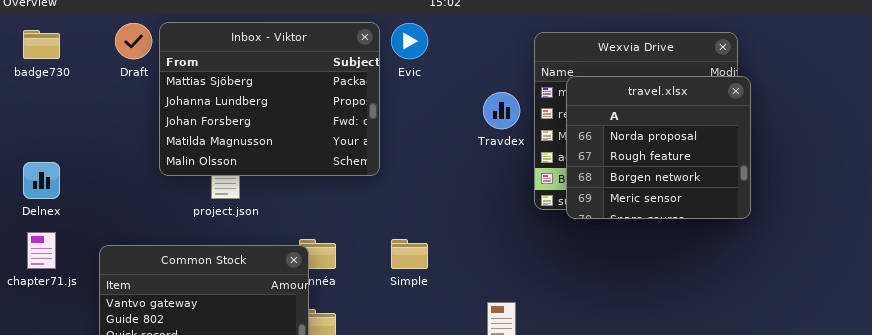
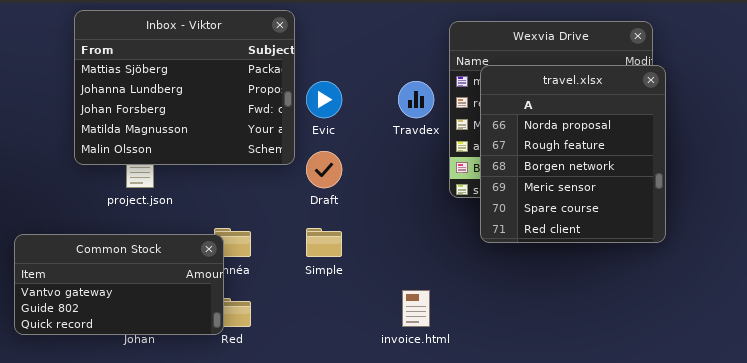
Draft: [115,23,152,59] -> [306,151,342,188], moved
Evic: [391,23,428,59] -> [306,81,342,118], moved
travel.xlsx: [566,76,751,219] -> [480,65,666,243], resized

